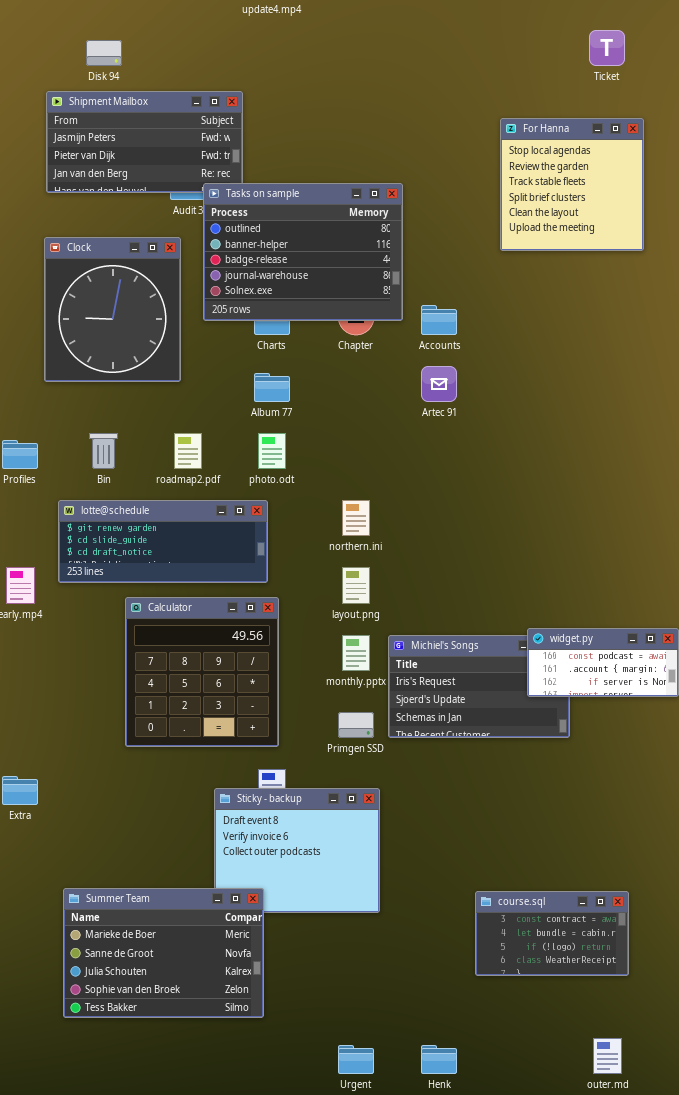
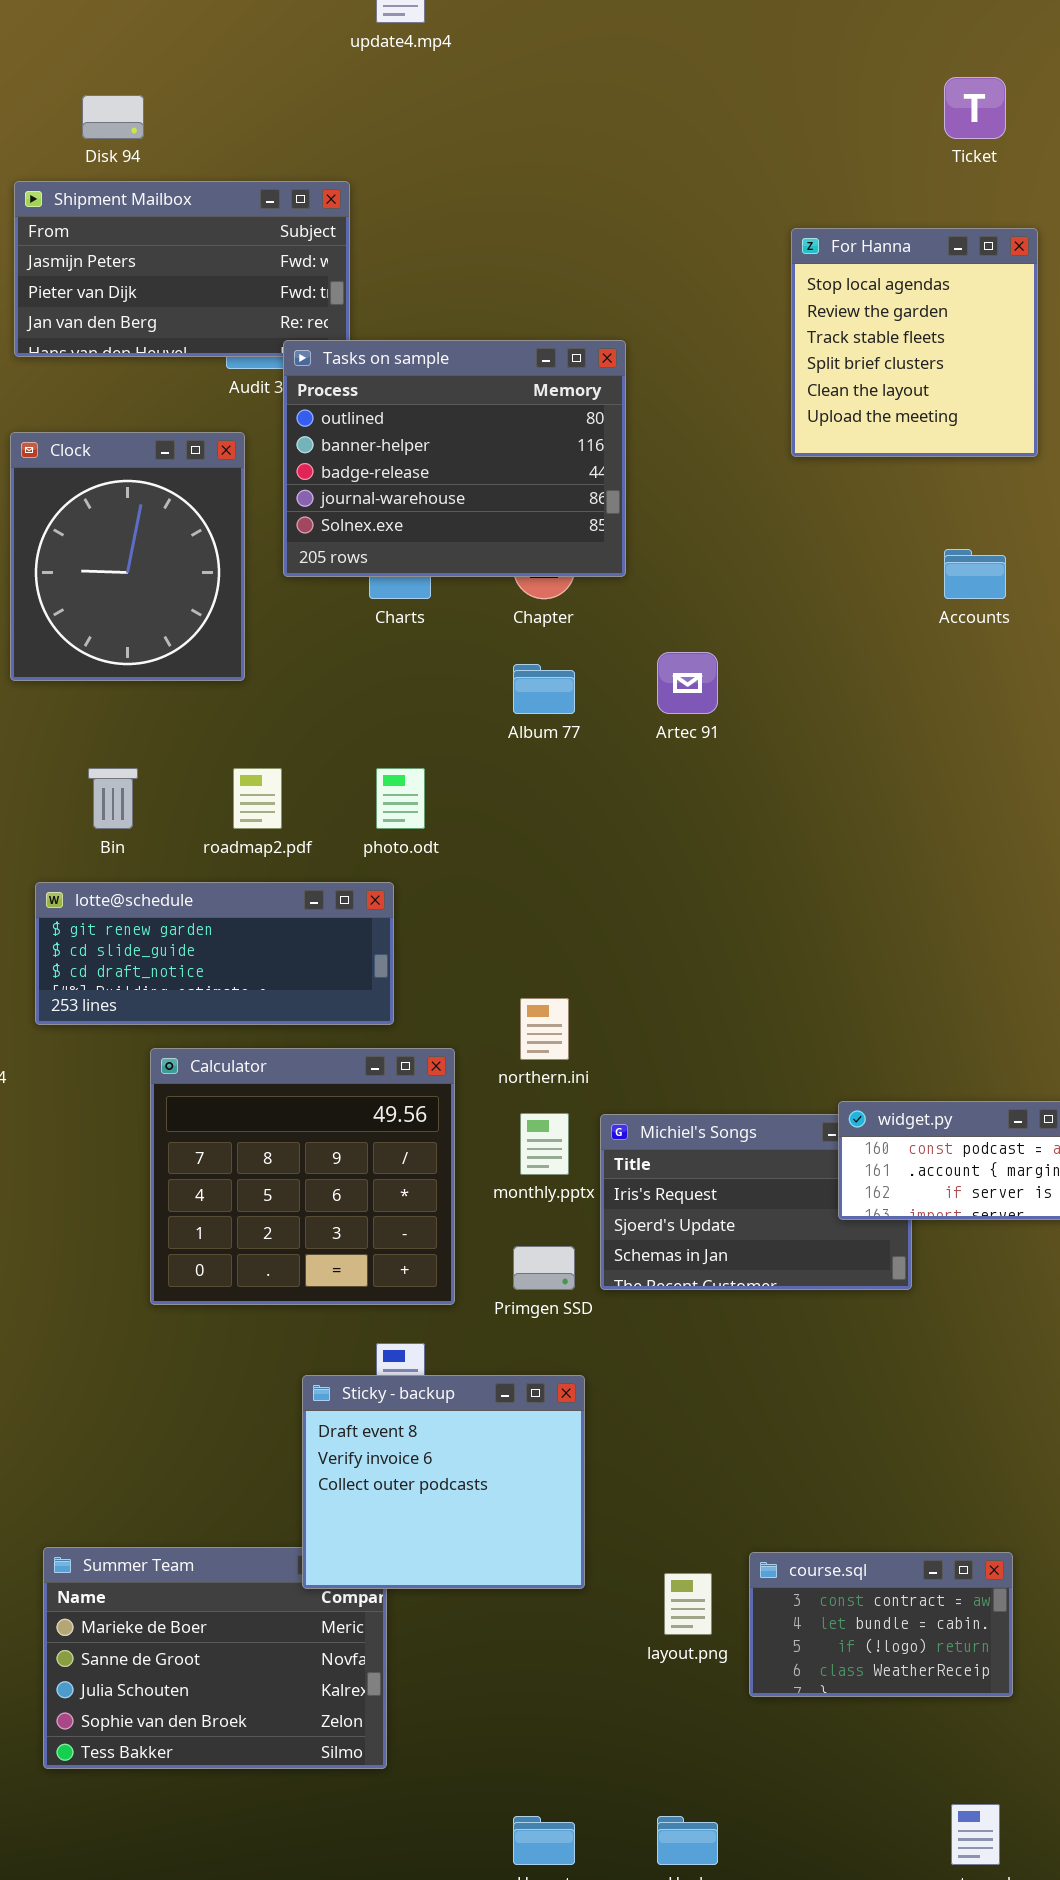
Accounts: [421,305,457,335] -> [944,549,1006,599], moved
Album 77: [254,373,290,402] -> [513,664,575,714], moved
northern.ini: [342,500,370,536] -> [520,998,569,1060], moved
layout.png: [342,567,370,604] -> [664,1573,712,1635], moved
Calculator: [125,597,279,747] -> [150,1048,455,1305], resized
Sticky - backup: [214,788,380,913] -> [302,1375,585,1589], raised

